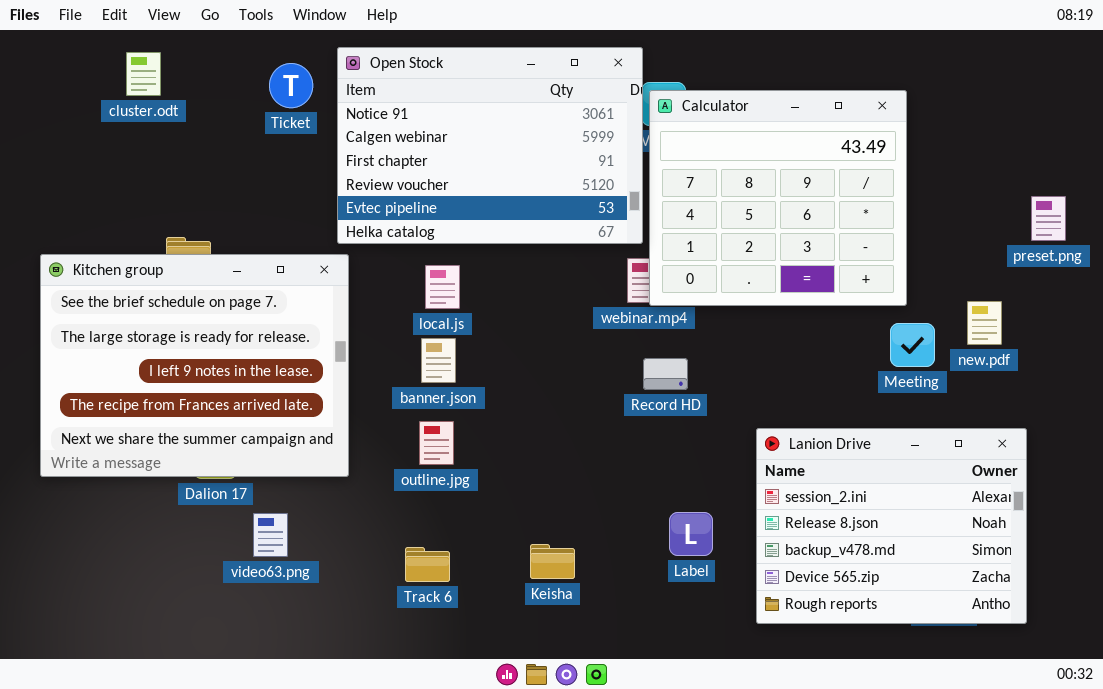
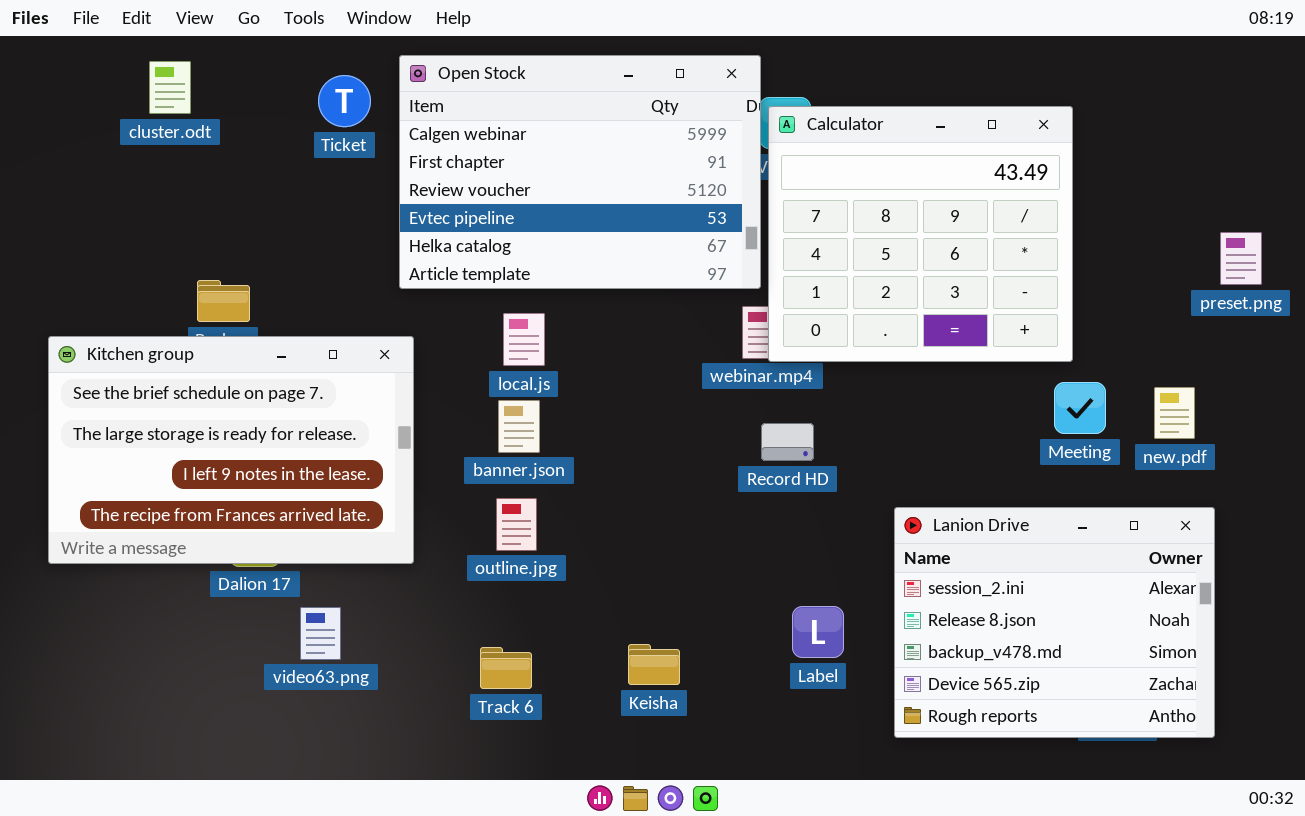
Open Stock: [337,47,643,244] -> [399,55,761,289], scrolled down 1 row
Kitchen group: [40,254,349,477] -> [48,336,414,564], resized
new.pdf: [967,301,1002,345] -> [1154,387,1195,439], moved

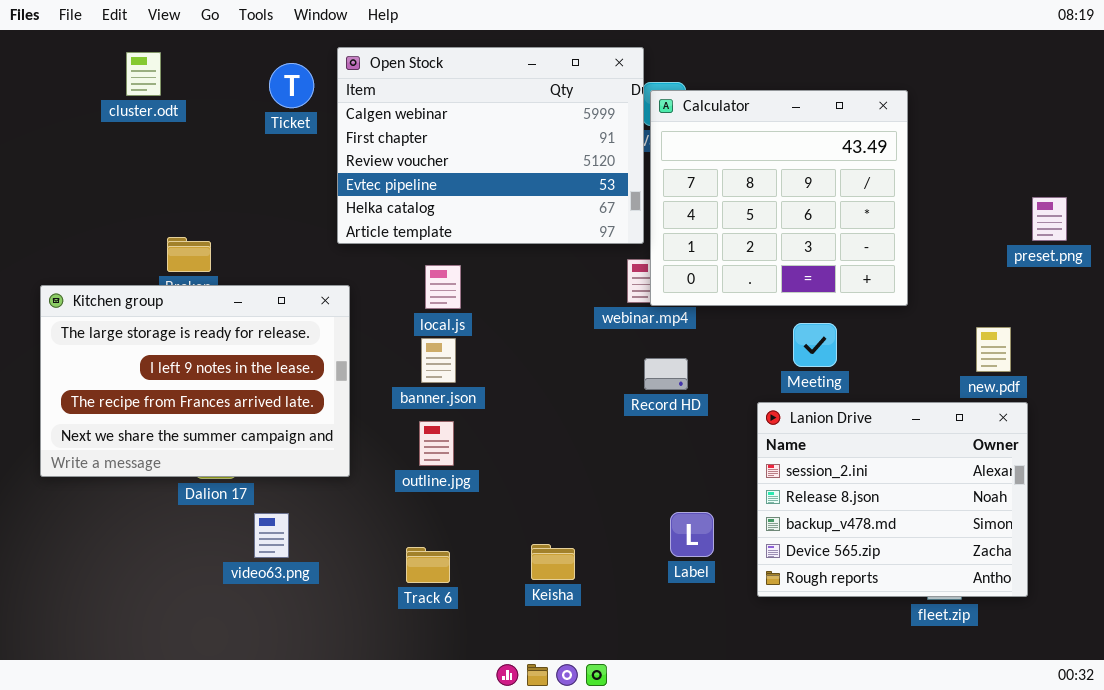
Kitchen group: [48,336,414,564] -> [40,285,350,477], scrolled down 1 row
Meeting: [1054,382,1106,434] -> [793,323,837,367], moved
Lanion Drive: [894,507,1215,738] -> [757,402,1028,597], moved

